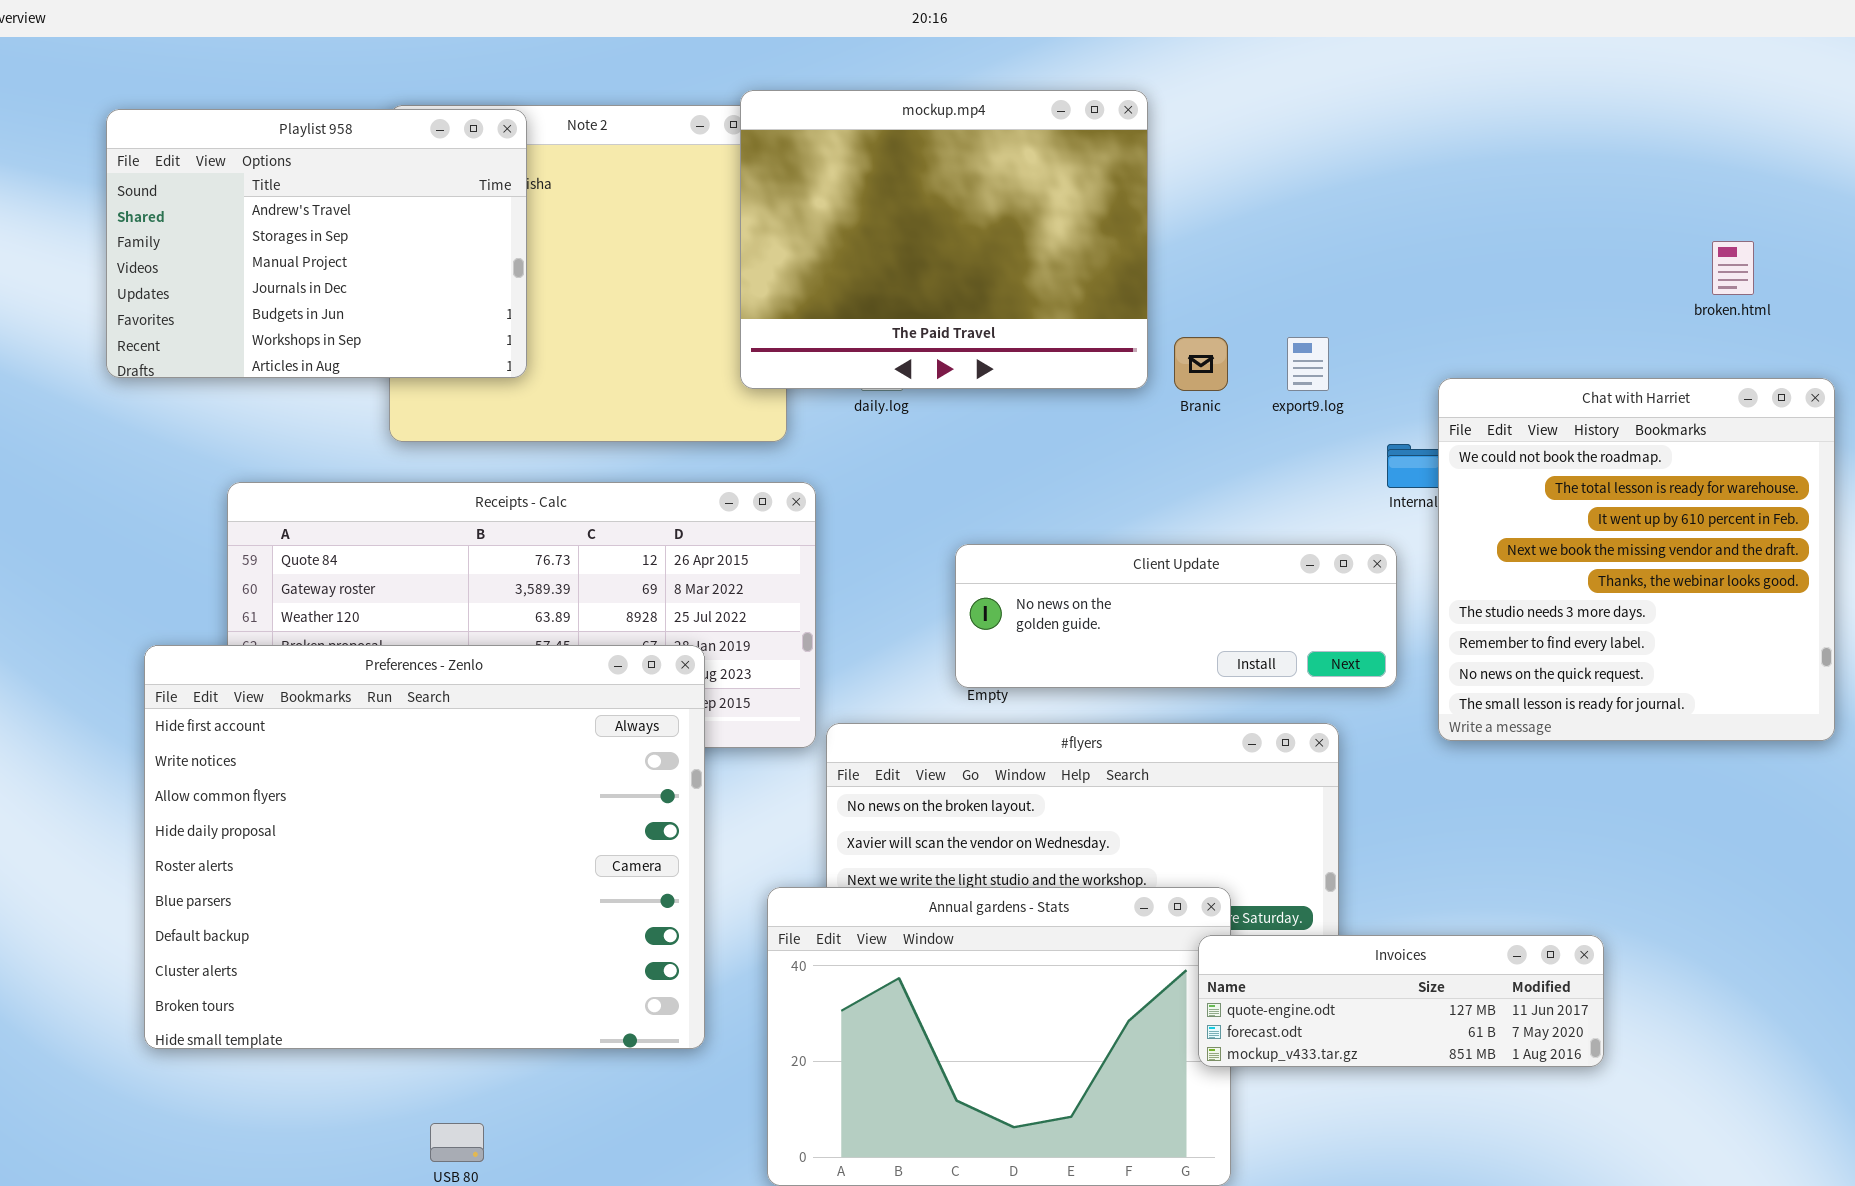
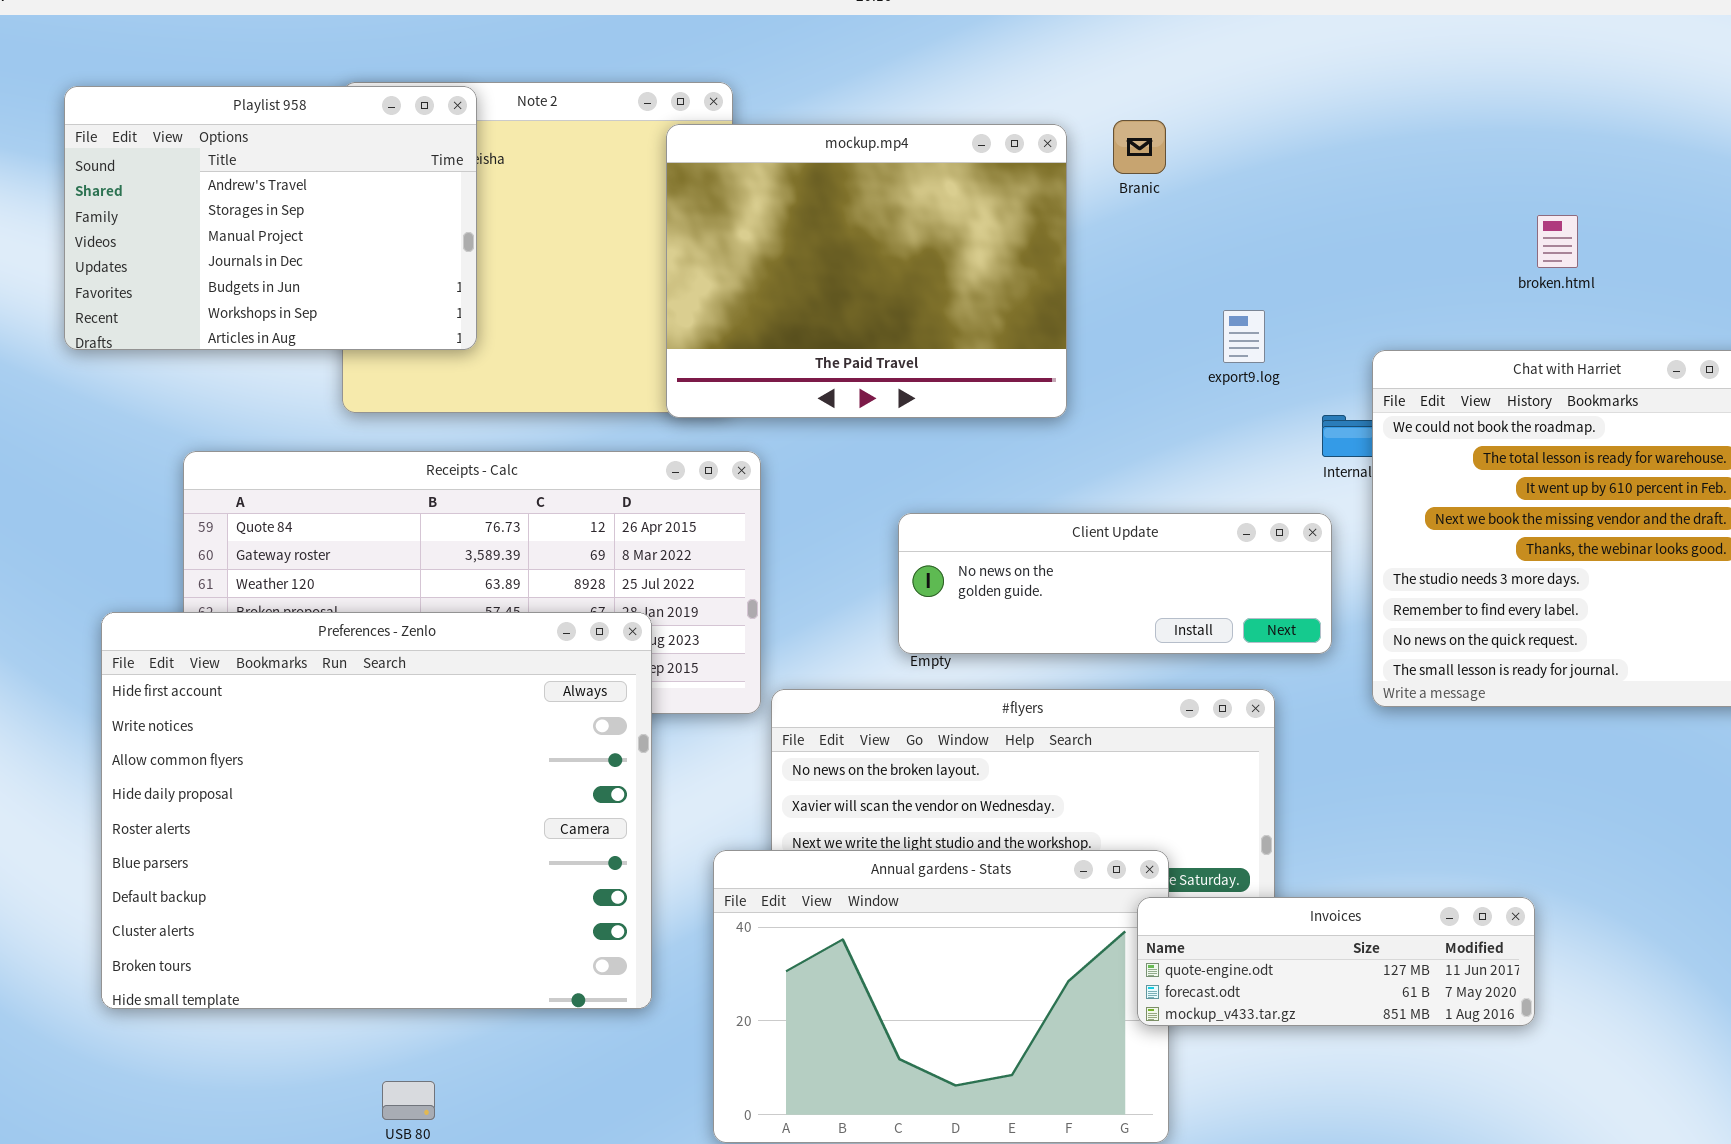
mockup.mp4: [740,90,1148,389] -> [666,124,1067,418], moved
broken.html: [1712,241,1754,295] -> [1537,215,1578,268], moved
Branic: [1174,337,1228,391] -> [1113,120,1166,174], moved

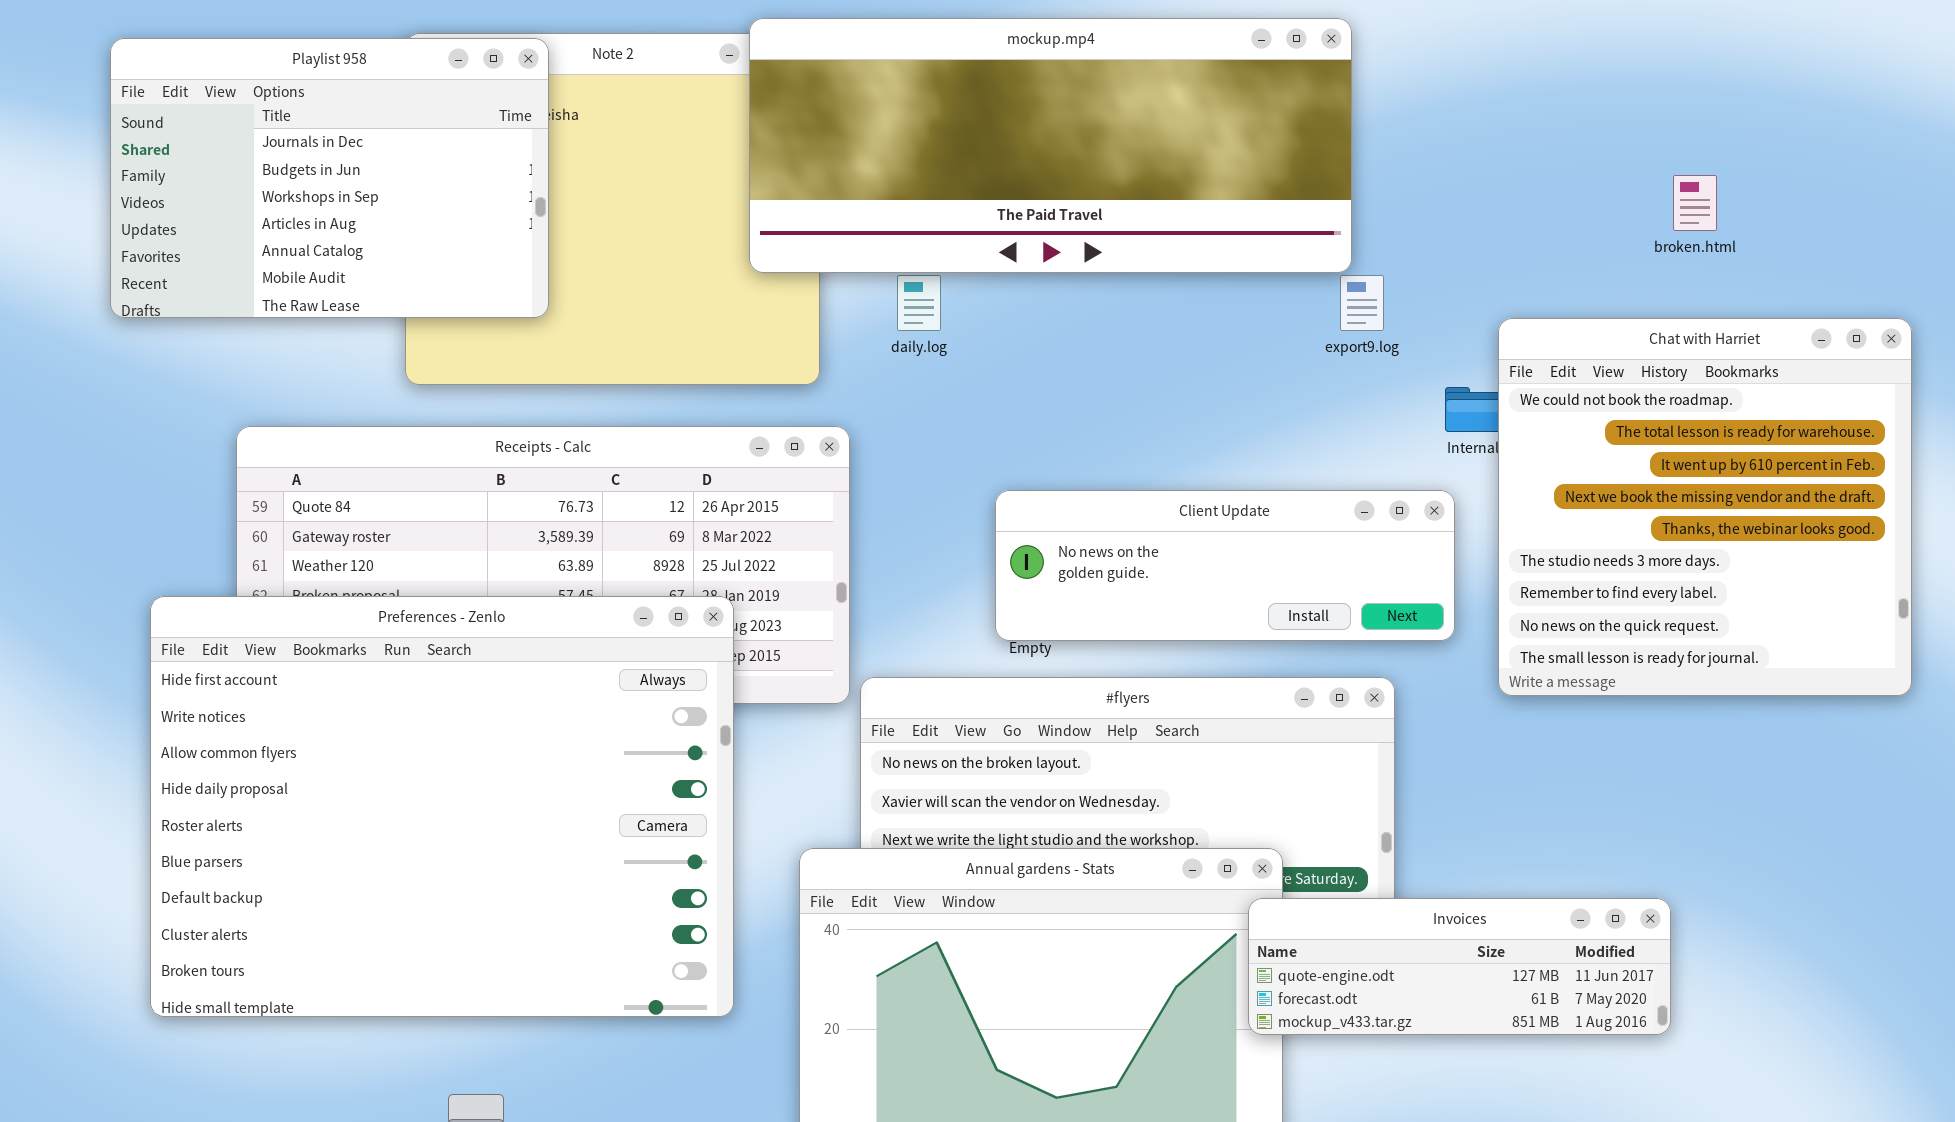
Playlist 958: [64,86,477,350] -> [110,38,549,318], scrolled down 3 rows
mockup.mp4: [666,124,1067,418] -> [749,18,1352,273], moved, resized

